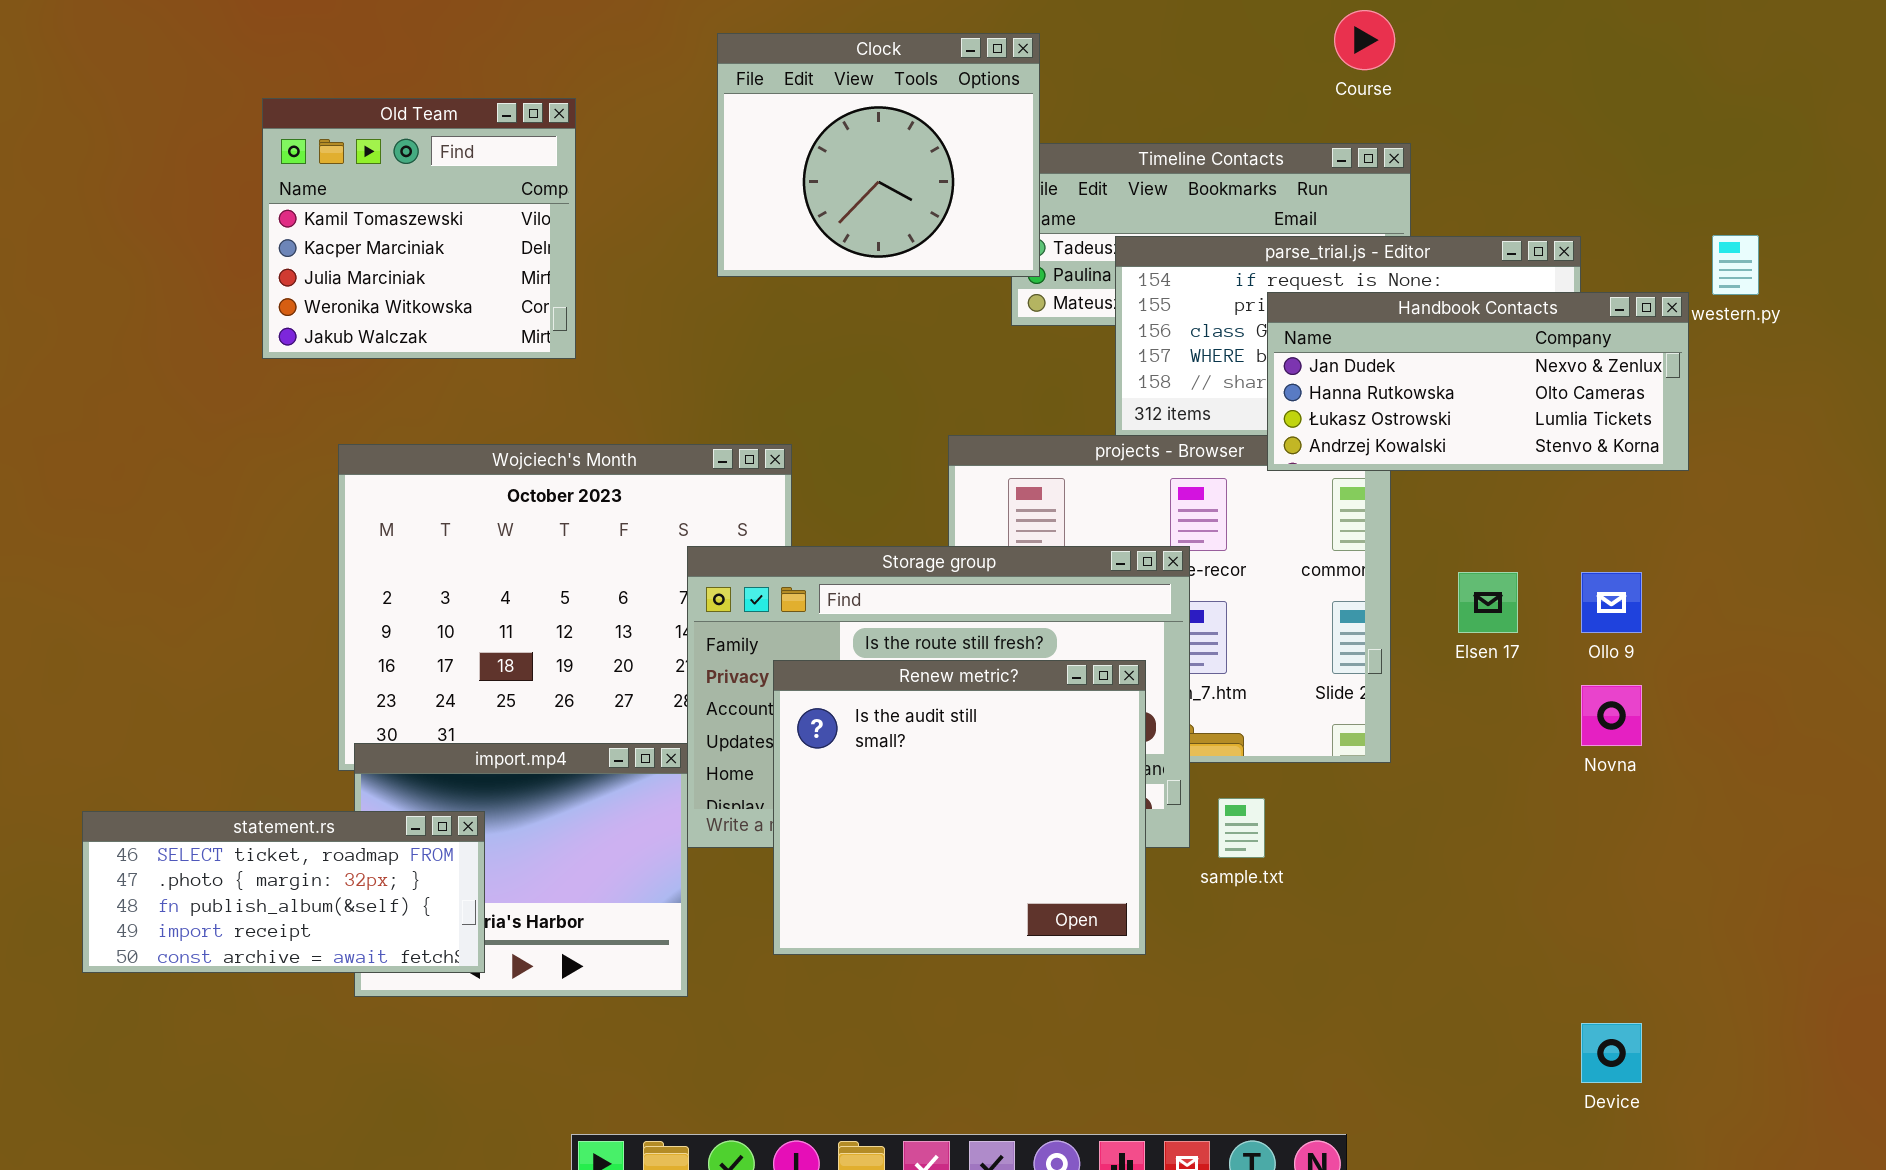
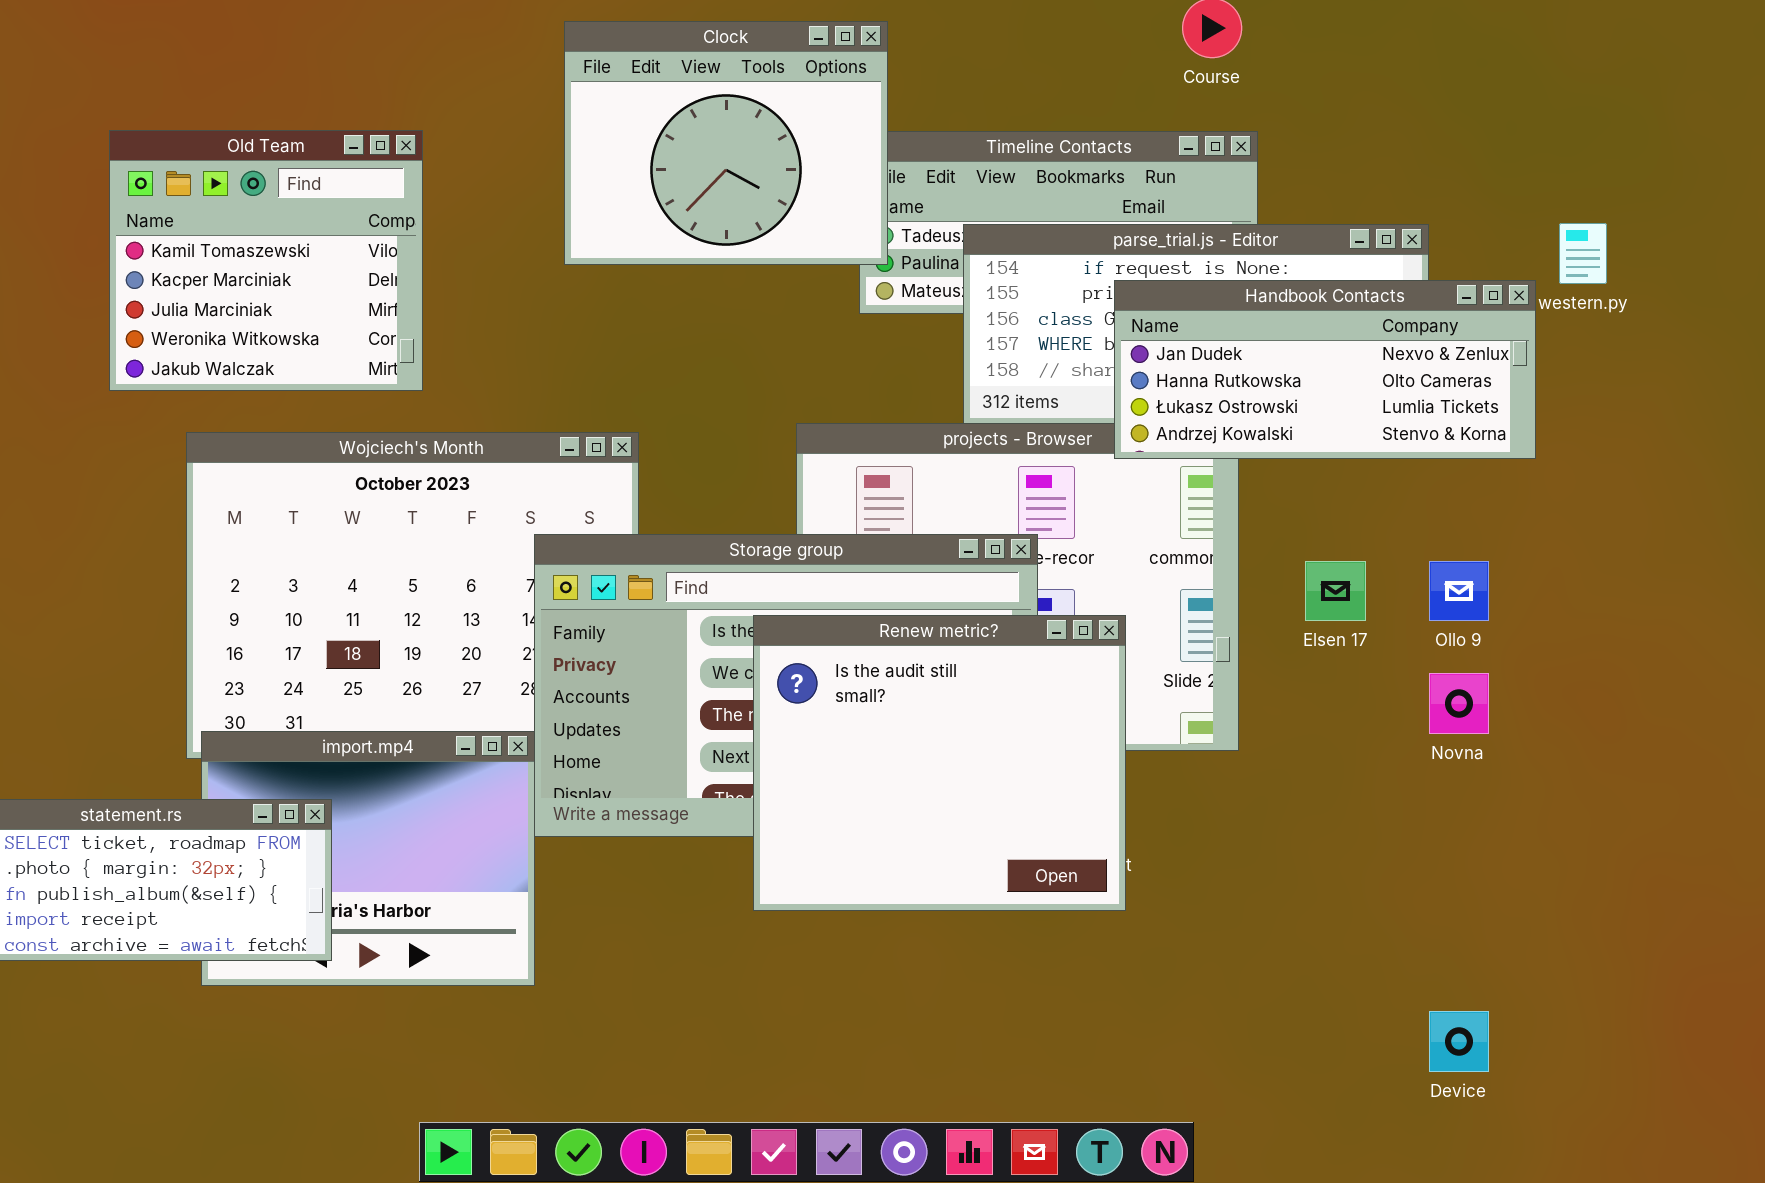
Old Team: [262,98,576,359] -> [109,130,423,391], moved
Renew metric?: [773,660,1146,955] -> [753,615,1126,911], moved

